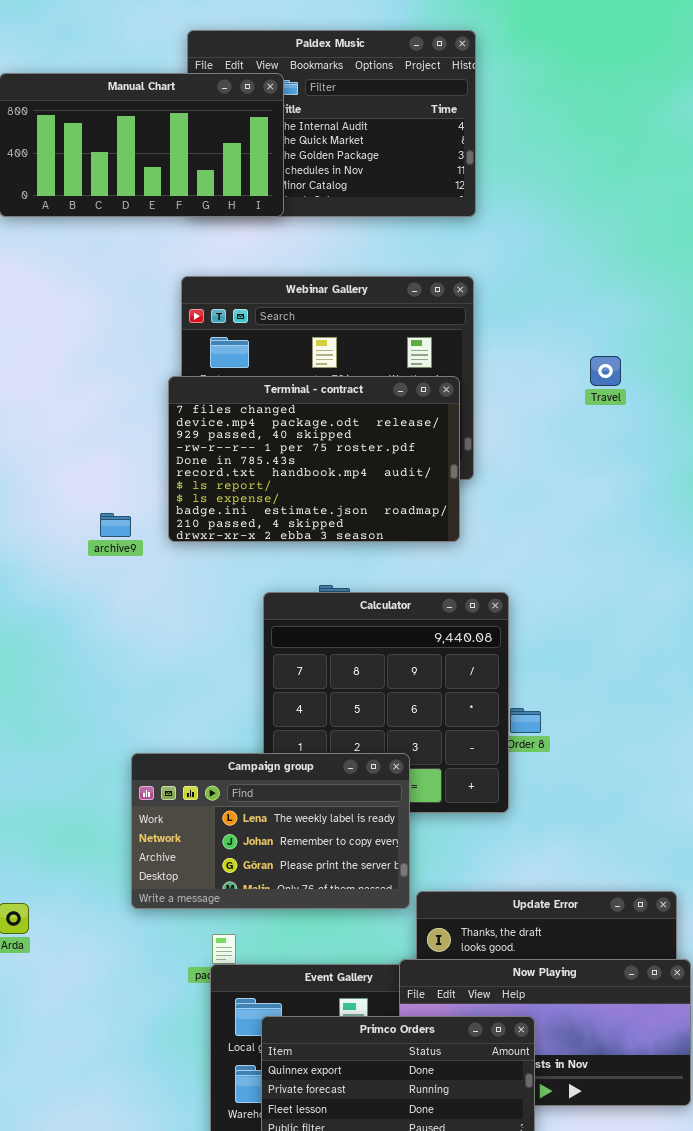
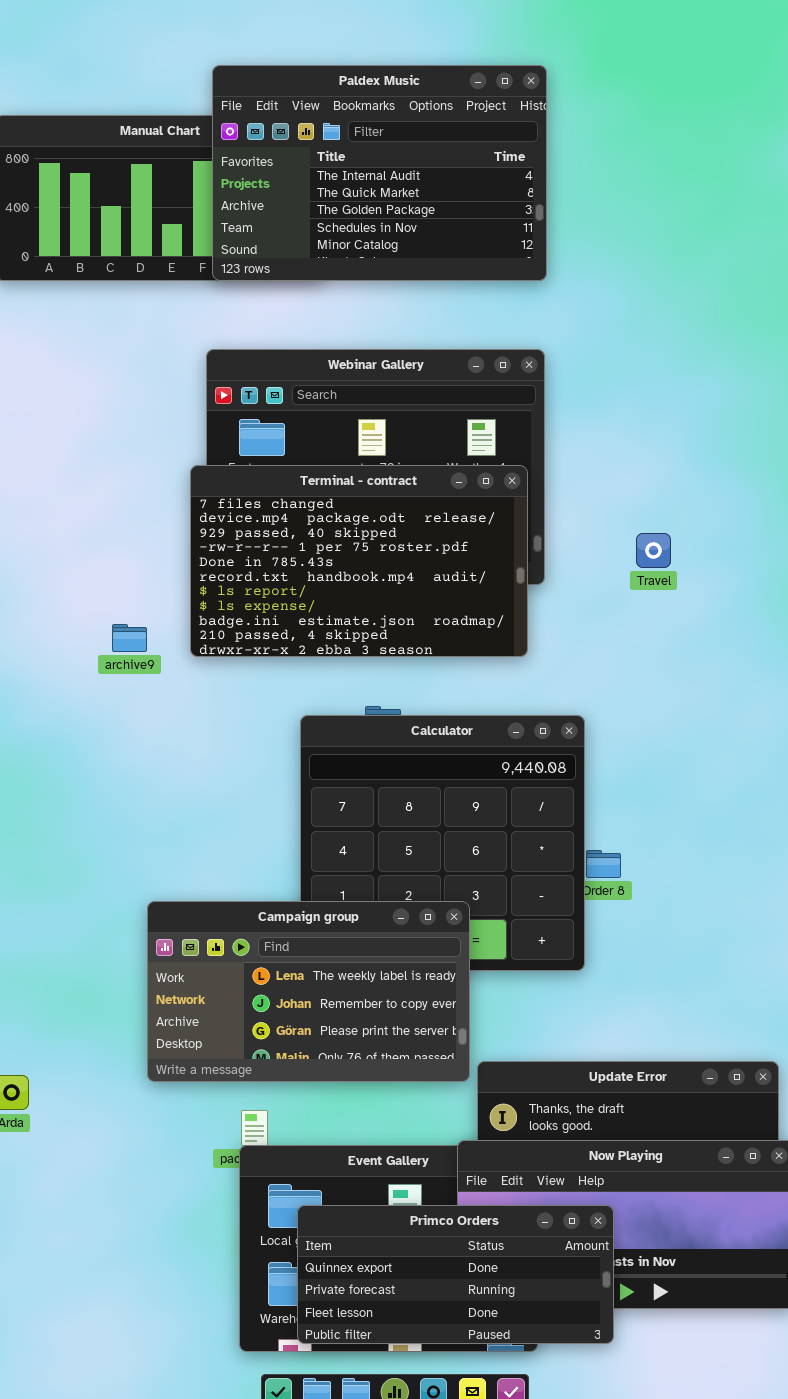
Paldex Music: [187,30,476,217] -> [212,65,547,281], raised
Travel: [590,356,621,386] -> [636,533,671,568], moved

